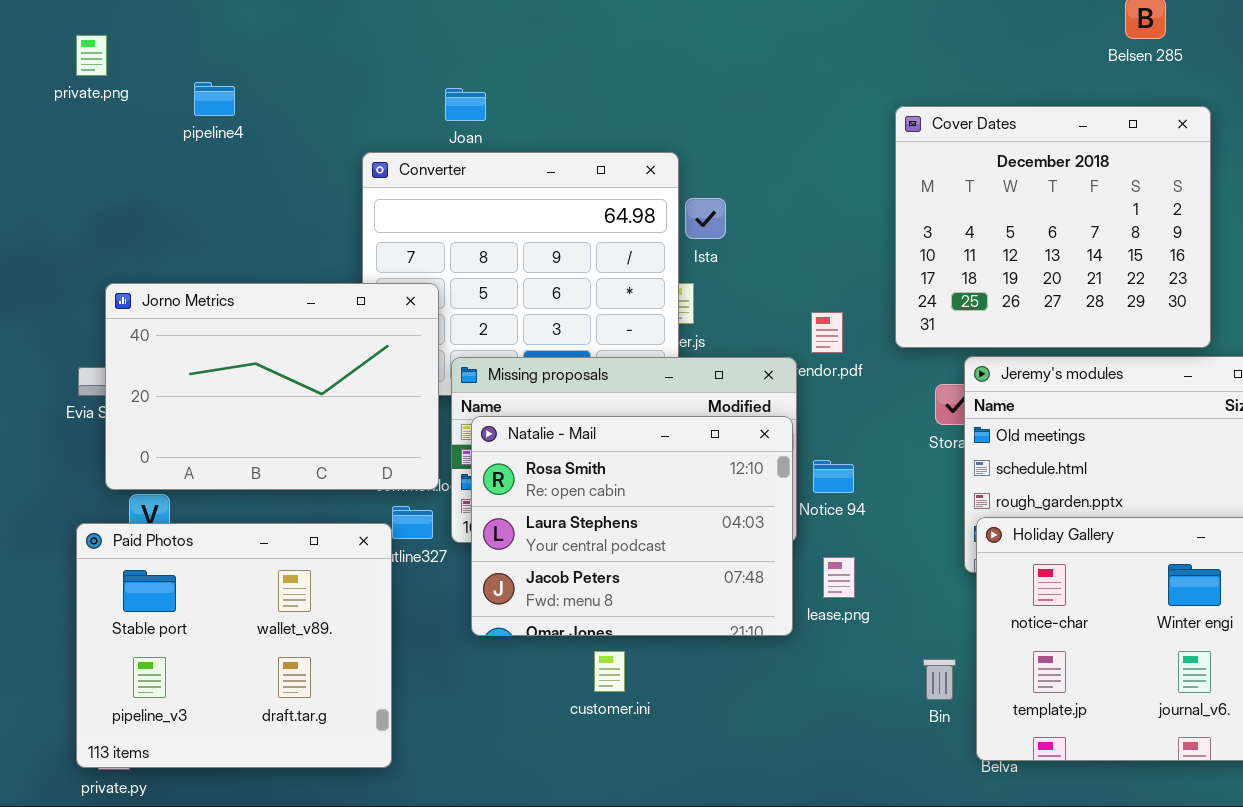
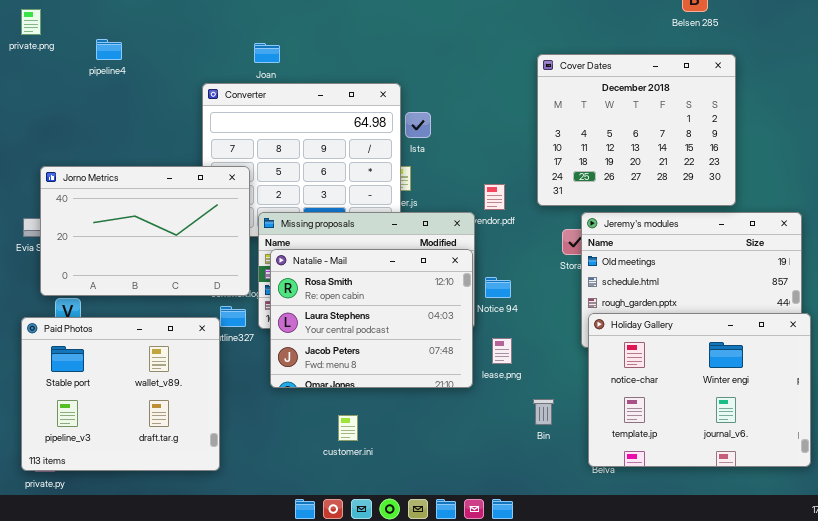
customer.ini: [594,651,625,692] -> [338,415,358,441], moved
Bin: [923,659,956,700] -> [533,399,554,425], moved

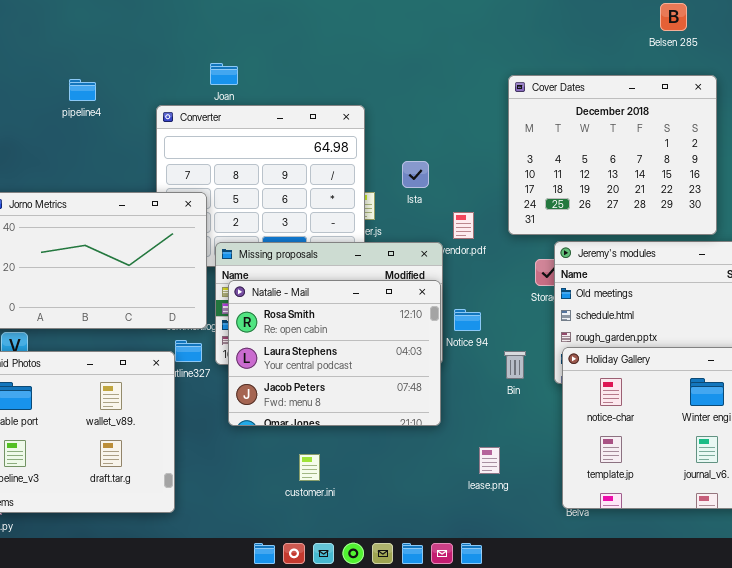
pipeline4: [96,39,122,60] -> [69,79,96,101], moved
Ista: [405,112,431,138] -> [402,161,429,188], moved
lease.png: [492,338,512,364] -> [479,447,500,474], moved
Bin: [533,399,554,425] -> [504,351,526,379], moved

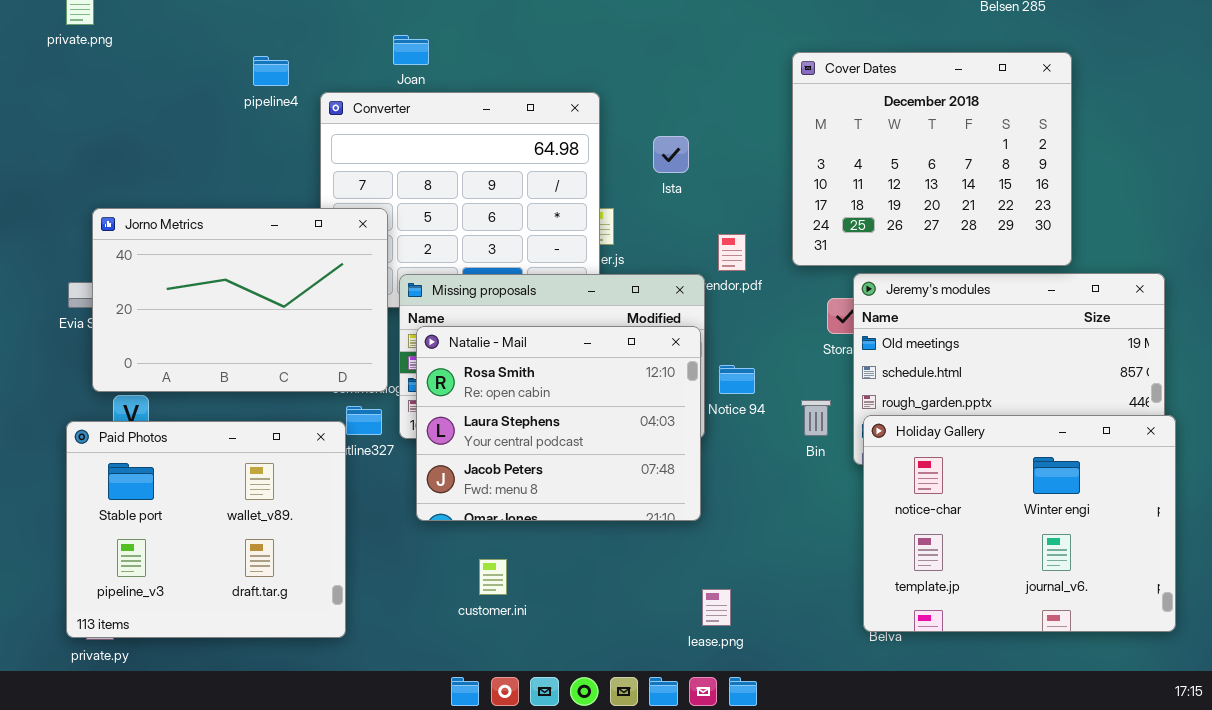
pipeline4: [69,79,96,101] -> [253,56,289,86], moved
Ista: [402,161,429,188] -> [653,136,689,173], moved
Bin: [504,351,526,379] -> [801,400,831,436], moved
lease.png: [479,447,500,474] -> [702,589,731,626], moved
customer.ini: [299,454,320,481] -> [479,559,507,595], moved

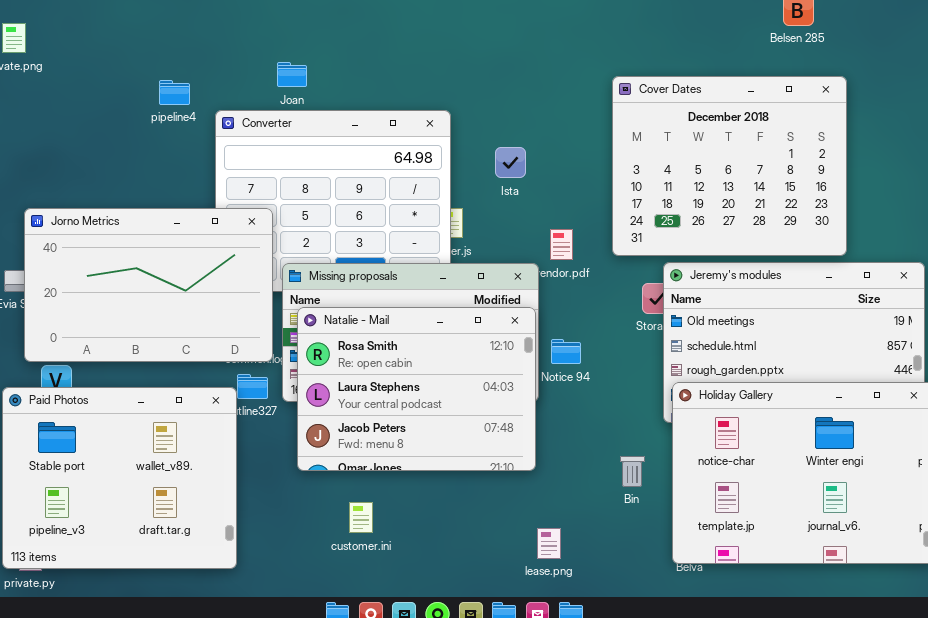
Bin: [801,400,831,436] -> [620,456,645,487], moved

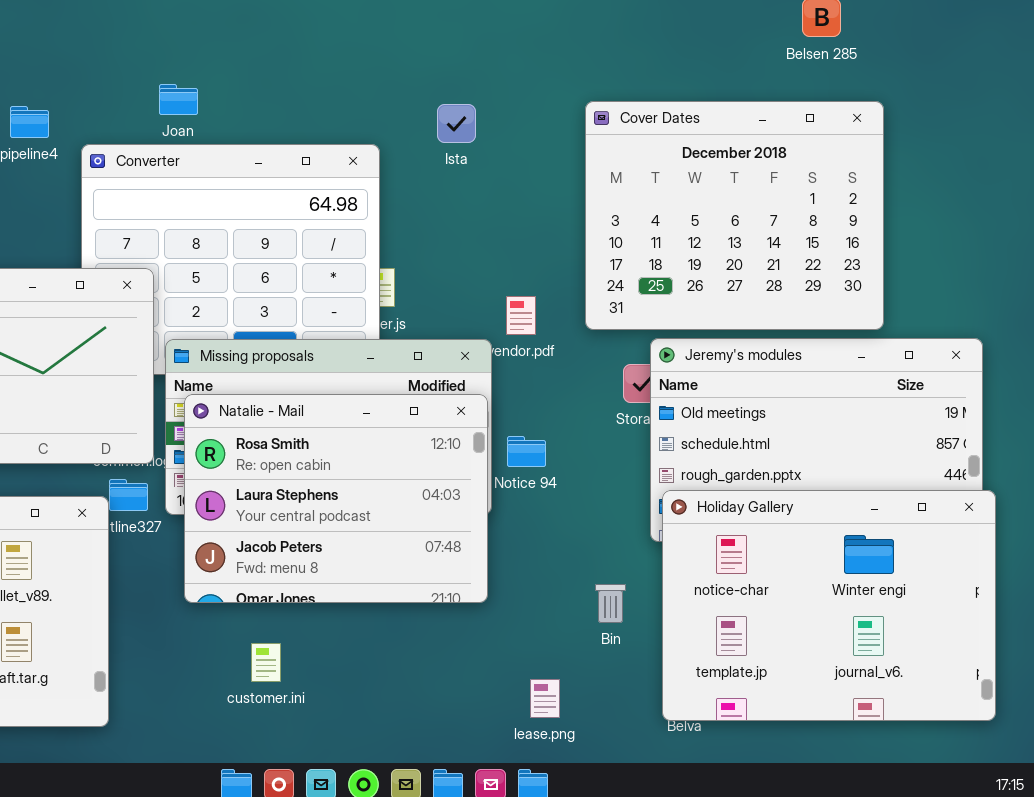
Ista: [495,147,526,178] -> [437,104,476,143], moved
lease.png: [537,528,561,559] -> [530,679,560,718], moved

